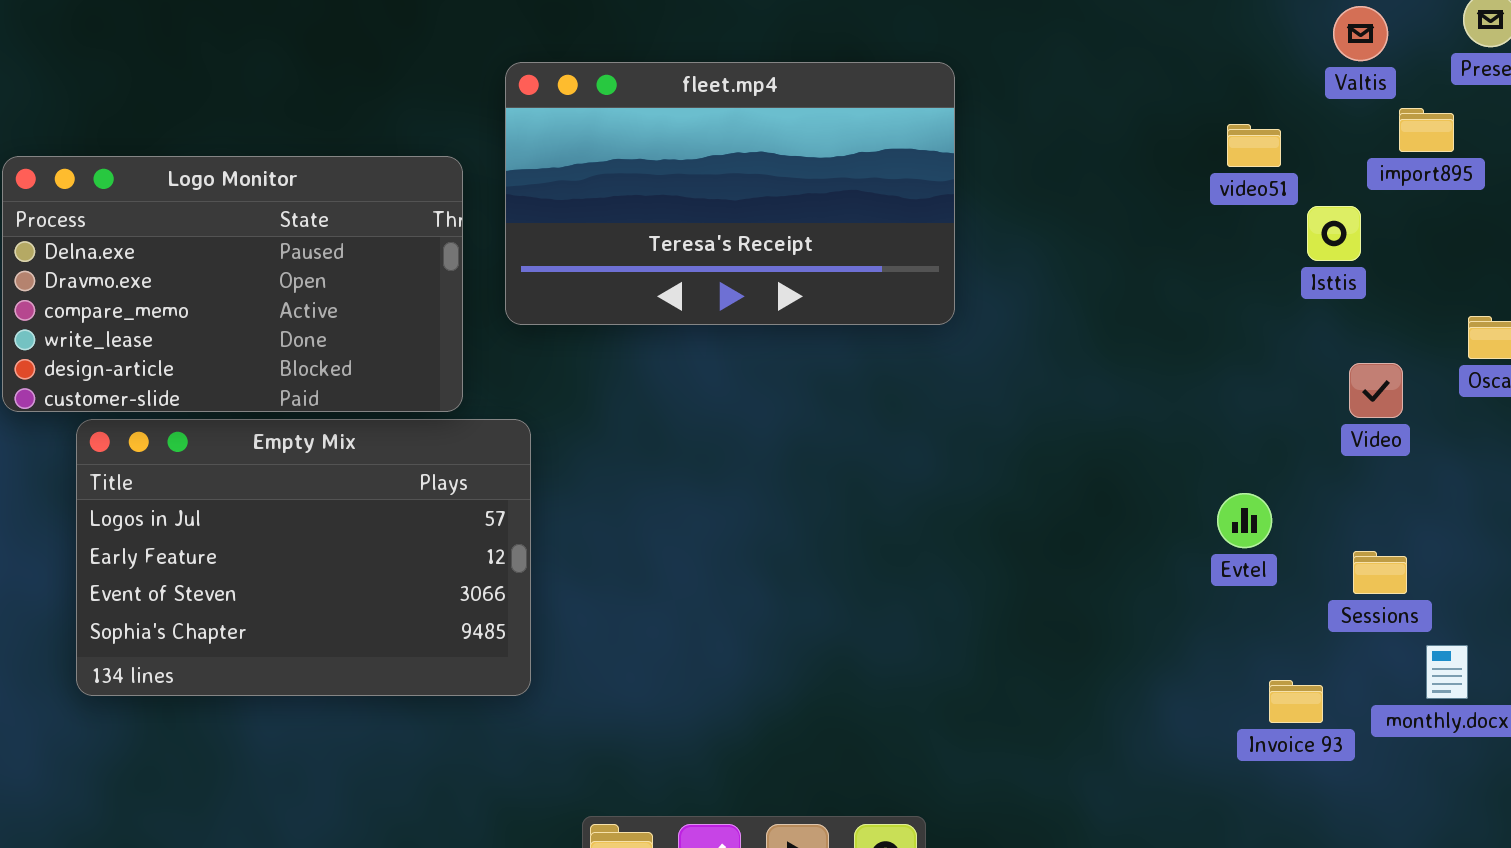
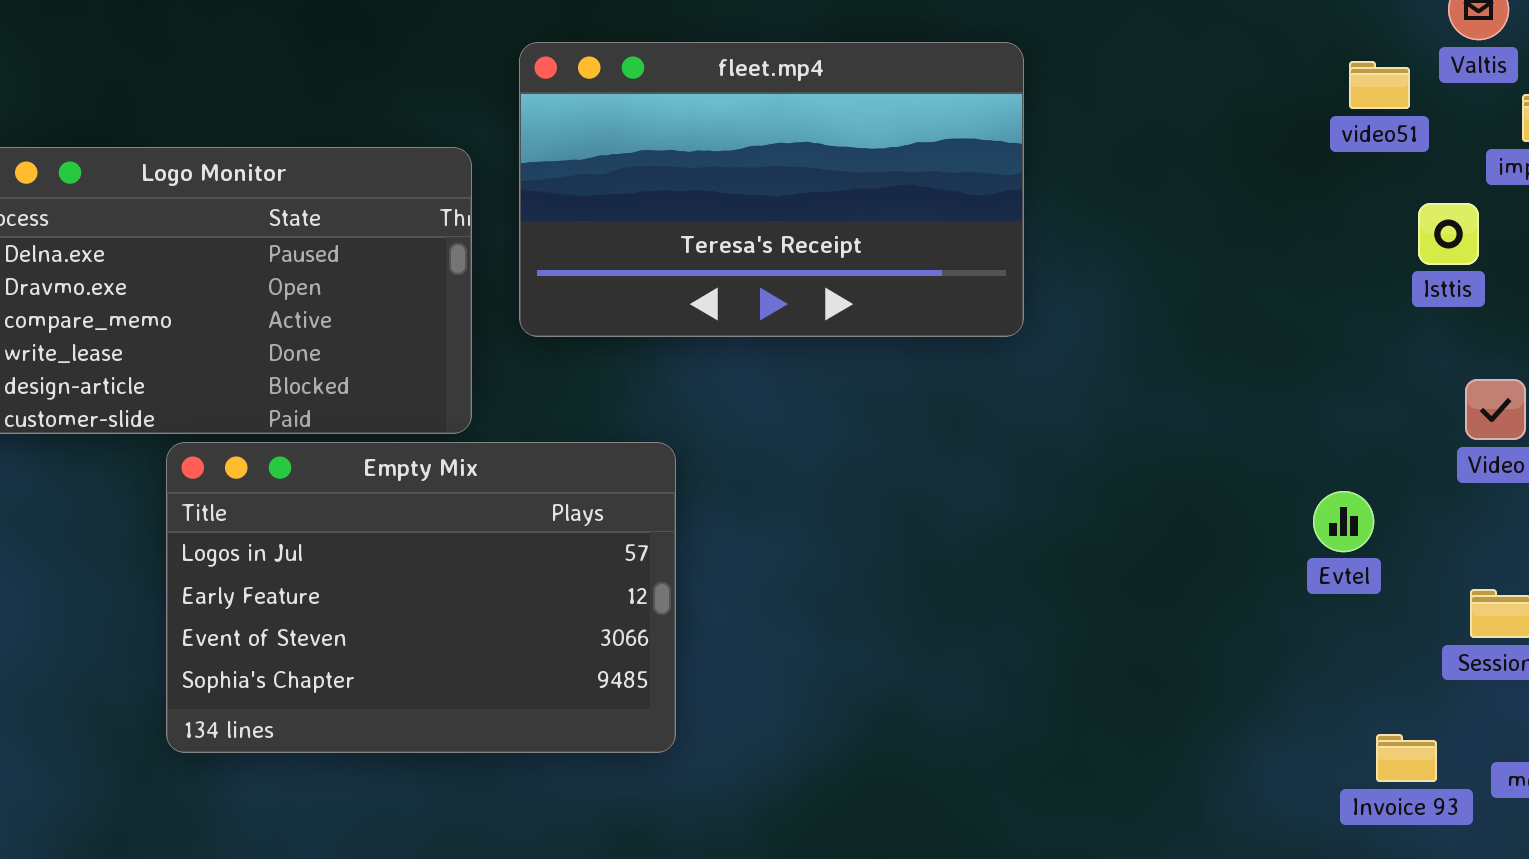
video51: [1227,124,1281,167] -> [1349,61,1410,109], moved
Empty Mix: [76,419,531,696] -> [166,442,676,753], moved
Evtel: [1217,493,1272,548] -> [1313,491,1374,552], moved

